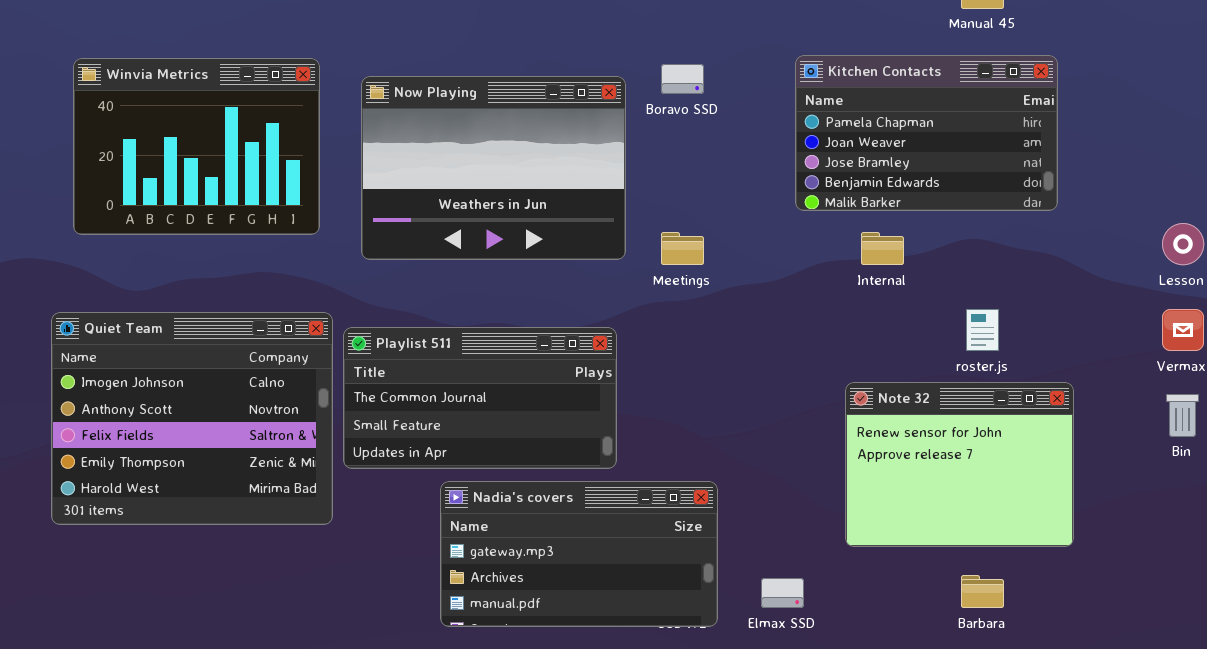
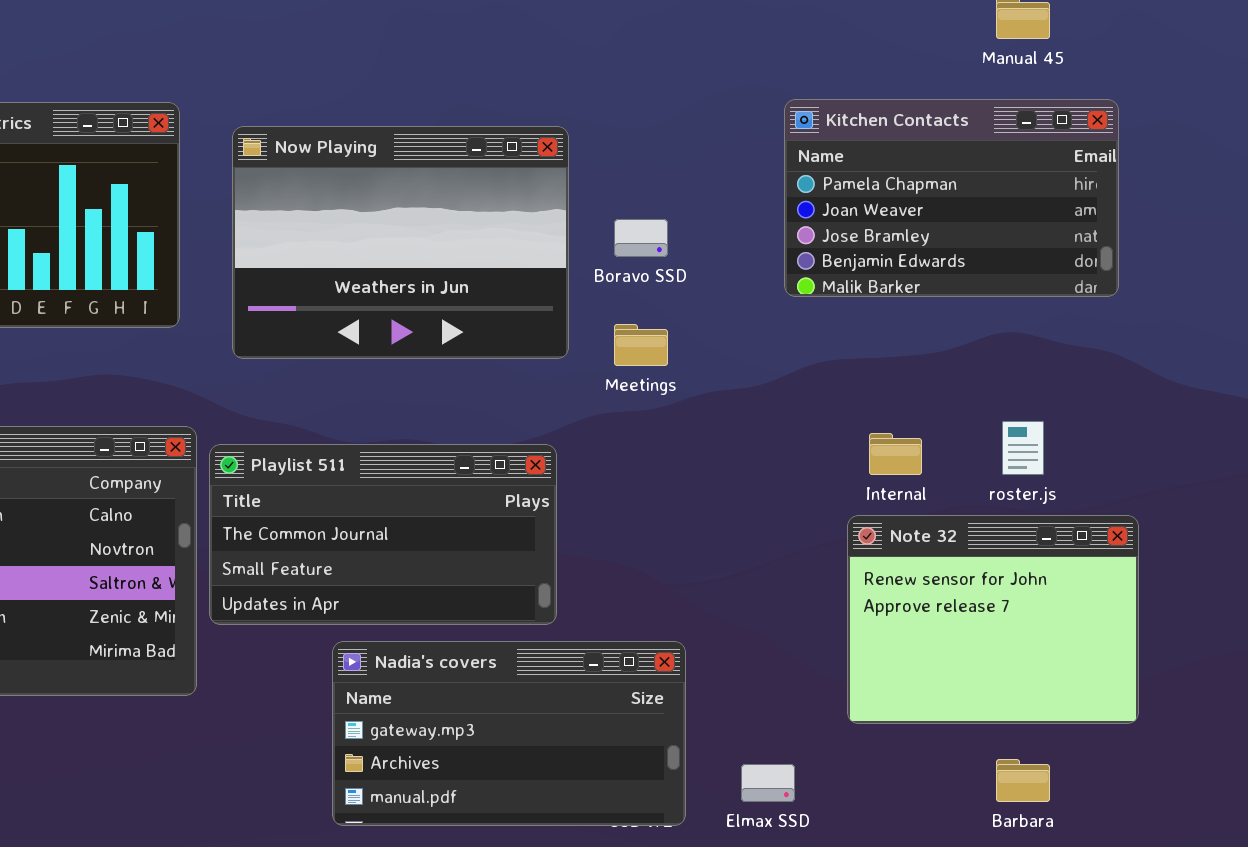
Boravo SSD: [661,64,704,94] -> [614,219,668,257], moved
Internal: [861,232,904,265] -> [869,433,922,475], moved

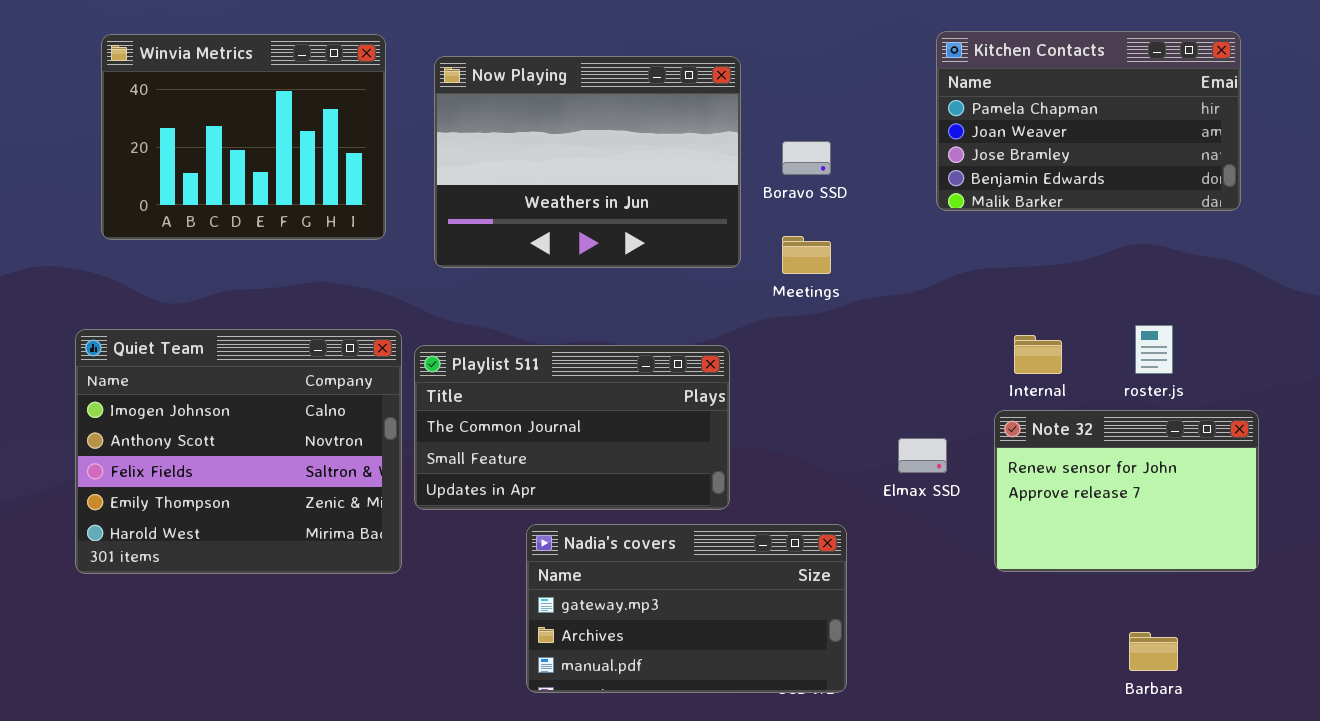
Note 32: [847,515,1139,724] -> [994,410,1259,572], resized
Elmax SSD: [741,764,795,802] -> [898,438,947,473], moved

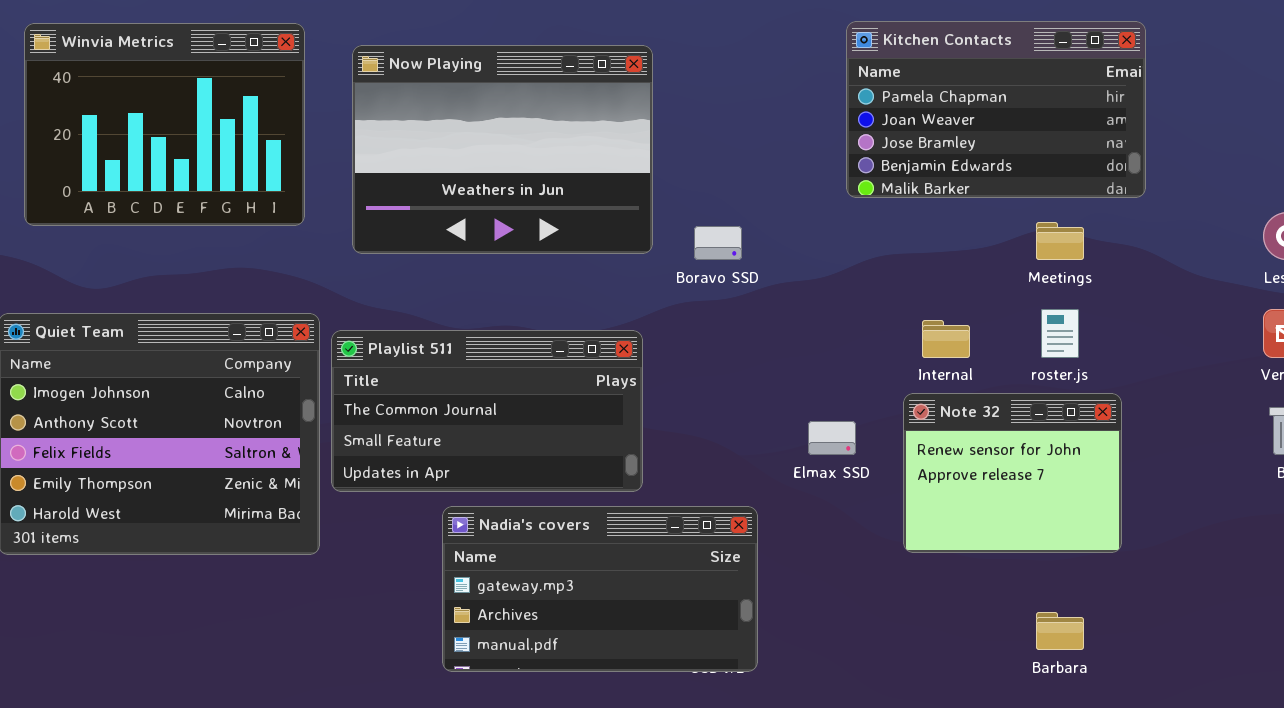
Boravo SSD: [782,141,831,175] -> [694,226,742,260], moved
Meetings: [782,236,831,274] -> [1036,222,1084,260], moved
Note 32: [994,410,1259,572] -> [903,393,1122,553], resized

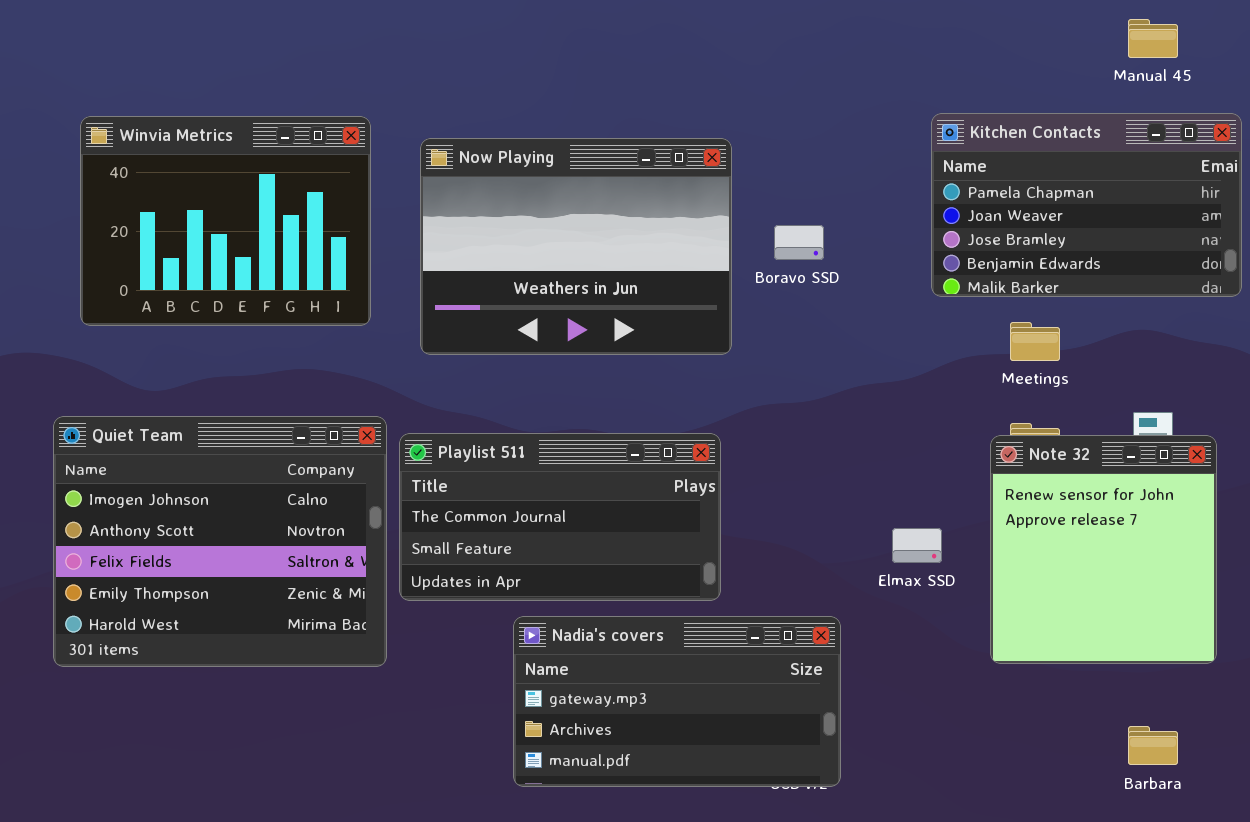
Meetings: [1036,222,1084,260] -> [1010,322,1060,361], moved
Boravo SSD: [694,226,742,260] -> [774,225,824,260], moved
Note 32: [903,393,1122,553] -> [990,435,1217,664], resized

